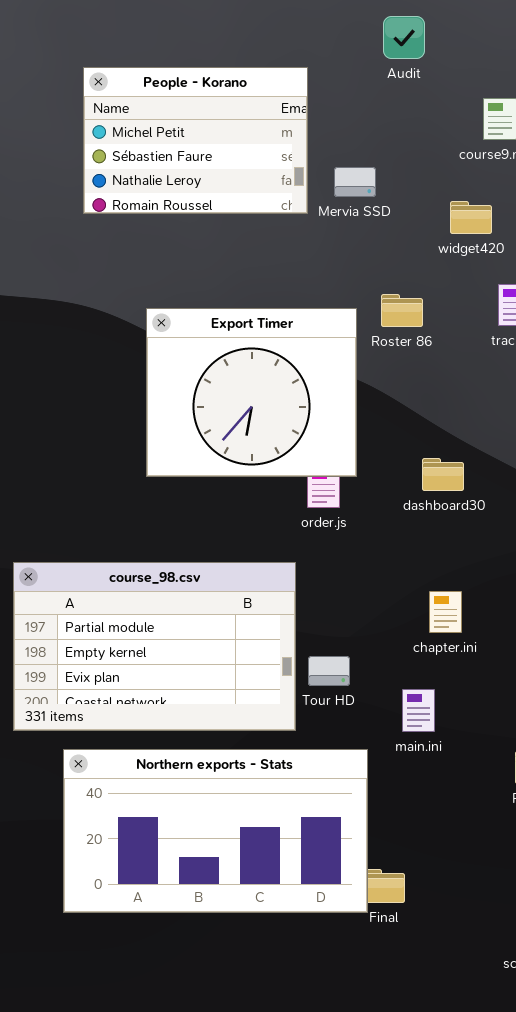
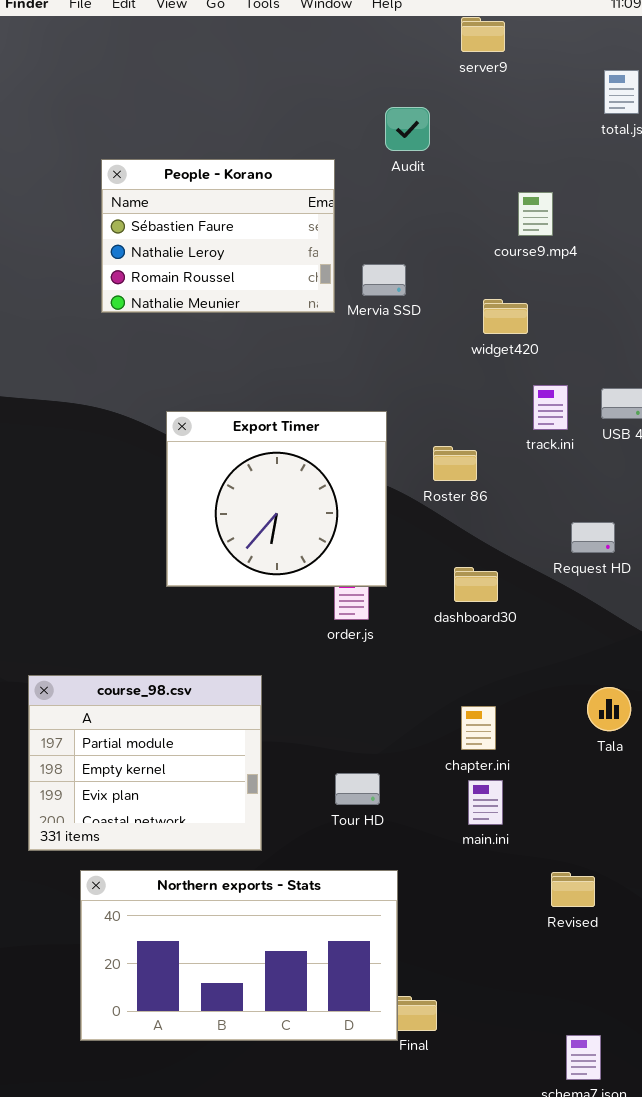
Audit: [383,16,425,59] -> [385,107,430,151], moved
People - Korano: [83,67,308,214] -> [101,159,335,313], scrolled down 1 row
Roster 86: [381,294,423,327] -> [433,446,477,481], moved
course_98.csv: [13,562,296,731] -> [28,675,262,851], resized
main.ini: [402,689,435,732] -> [468,780,503,825], moved

